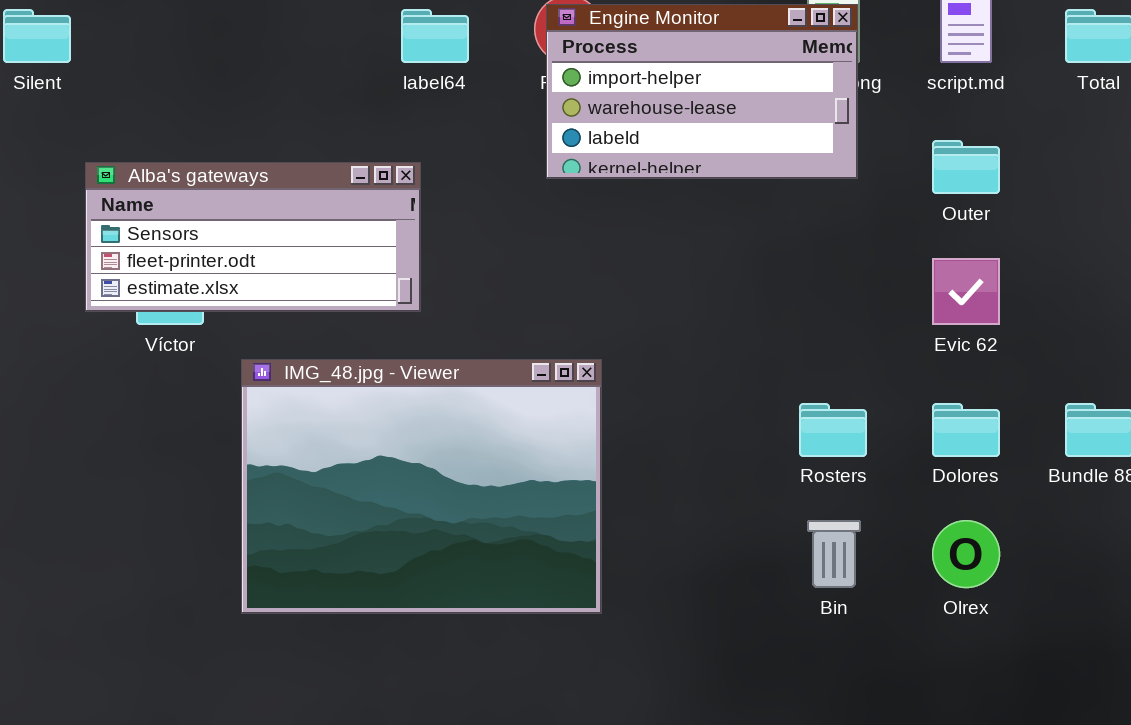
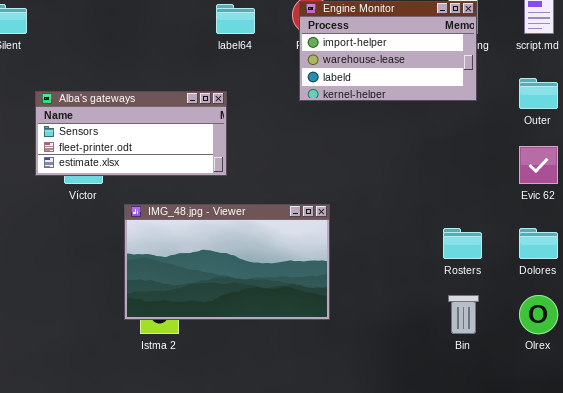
IMG_48.jpg - Viewer: [241,359,602,614] -> [124,204,330,320], resized

